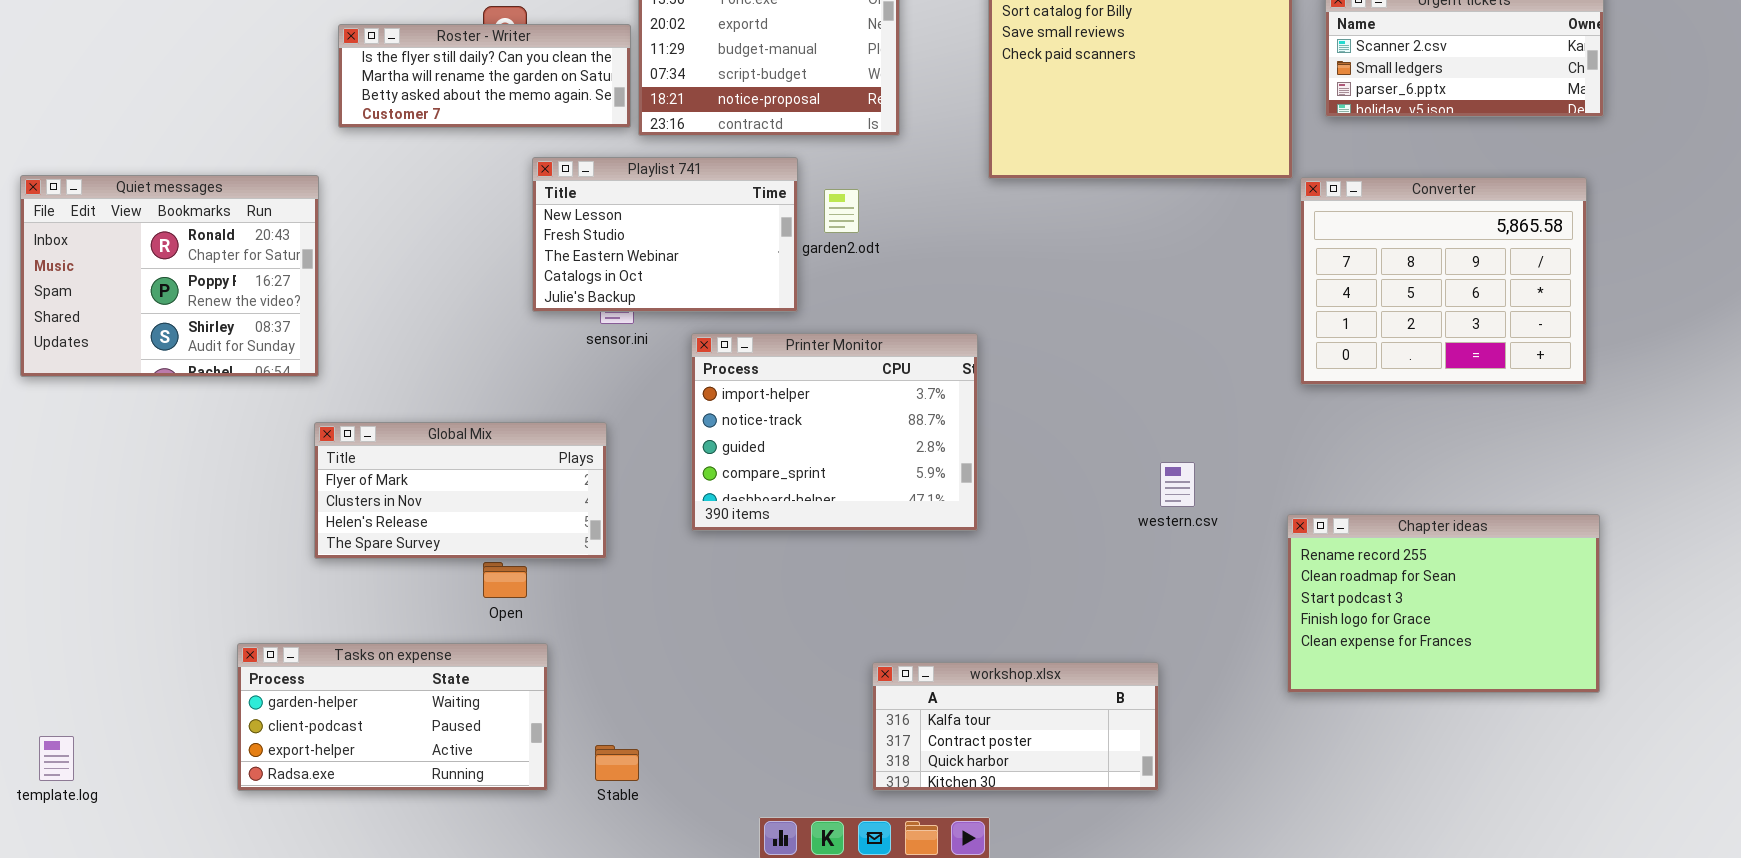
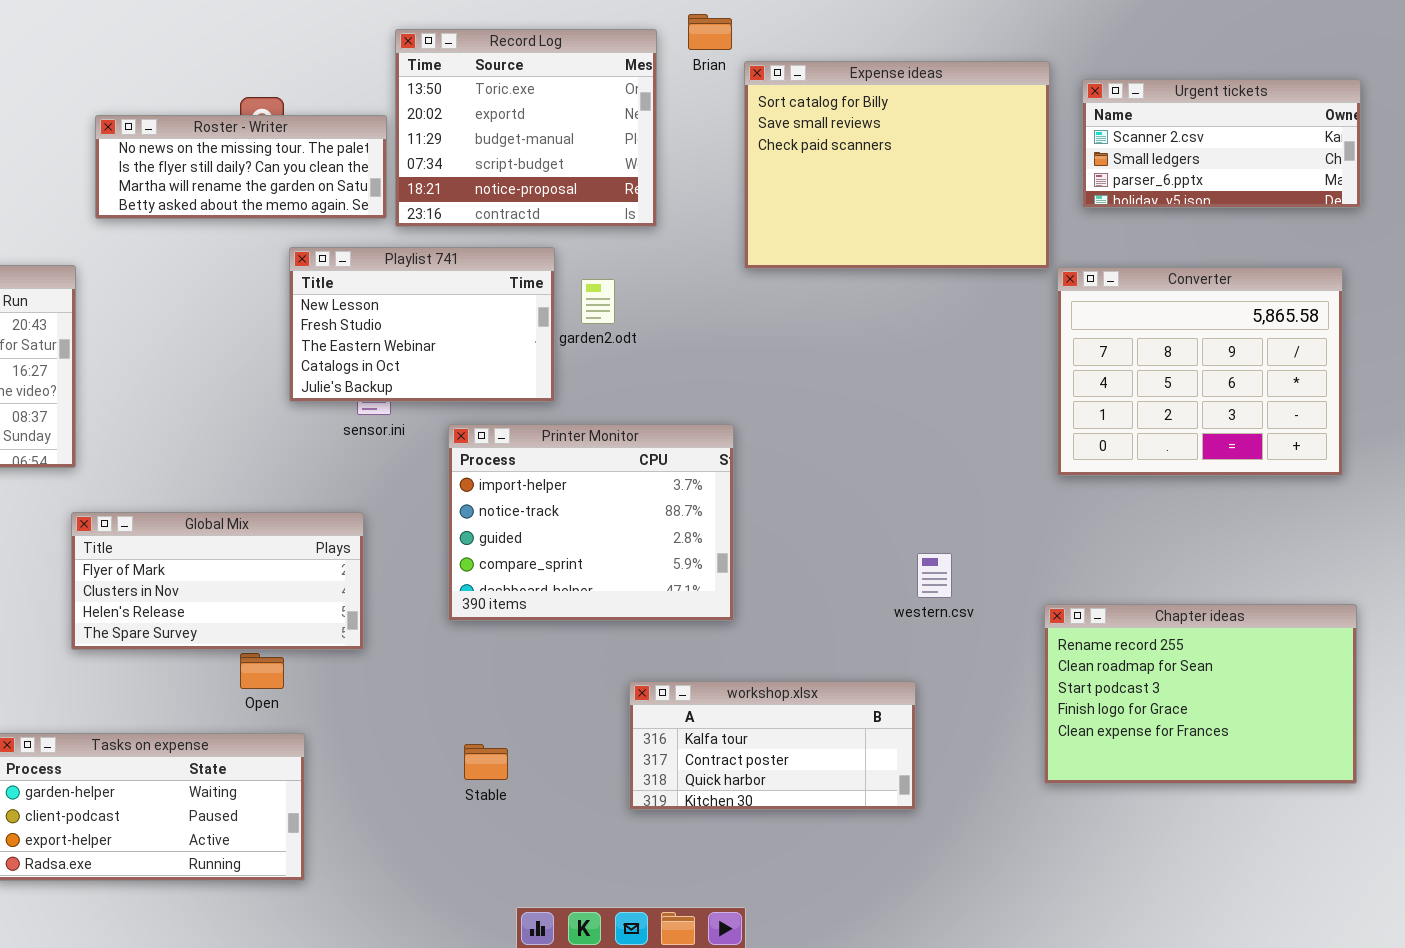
Roster - Writer: [338,24,631,128] -> [95,115,387,219], scrolled up 1 row
workshop.xlsx: [872,662,1159,791] -> [629,681,916,810], moved
Stable: [595,745,639,781] -> [464,744,508,780], moved

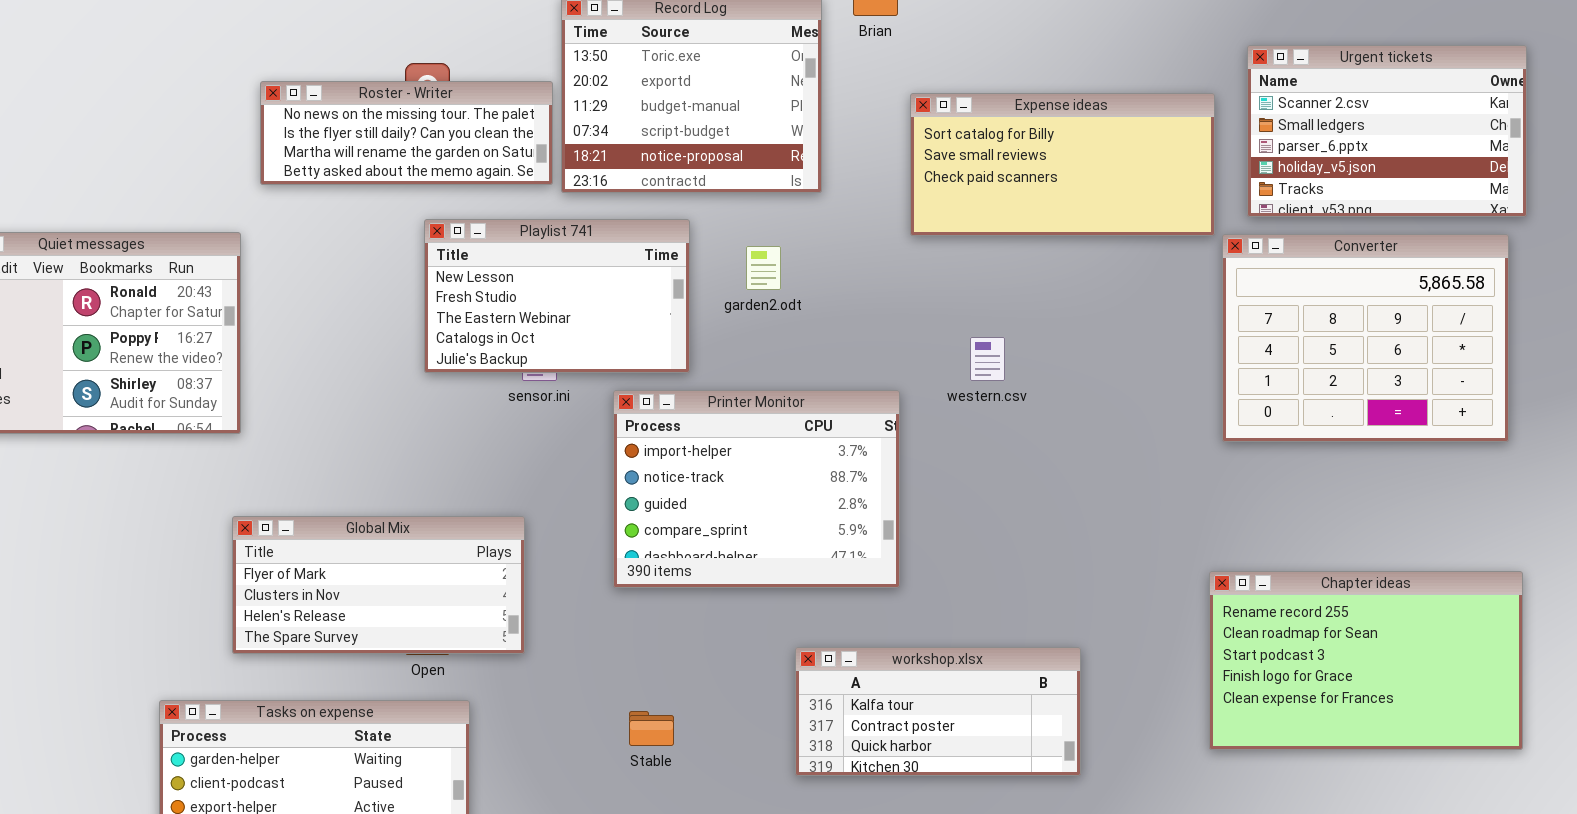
Expense ideas: [744,61,1050,269] -> [910,93,1215,236], resized
Urgent tickets: [1082,79,1361,208] -> [1247,45,1527,217], resized
Playlist 741: [289,247,555,402] -> [424,219,690,373], moved
Global Mix: [71,512,364,650] -> [232,516,525,654], moved
western.csv: [917,553,952,598] -> [970,337,1005,381], moved

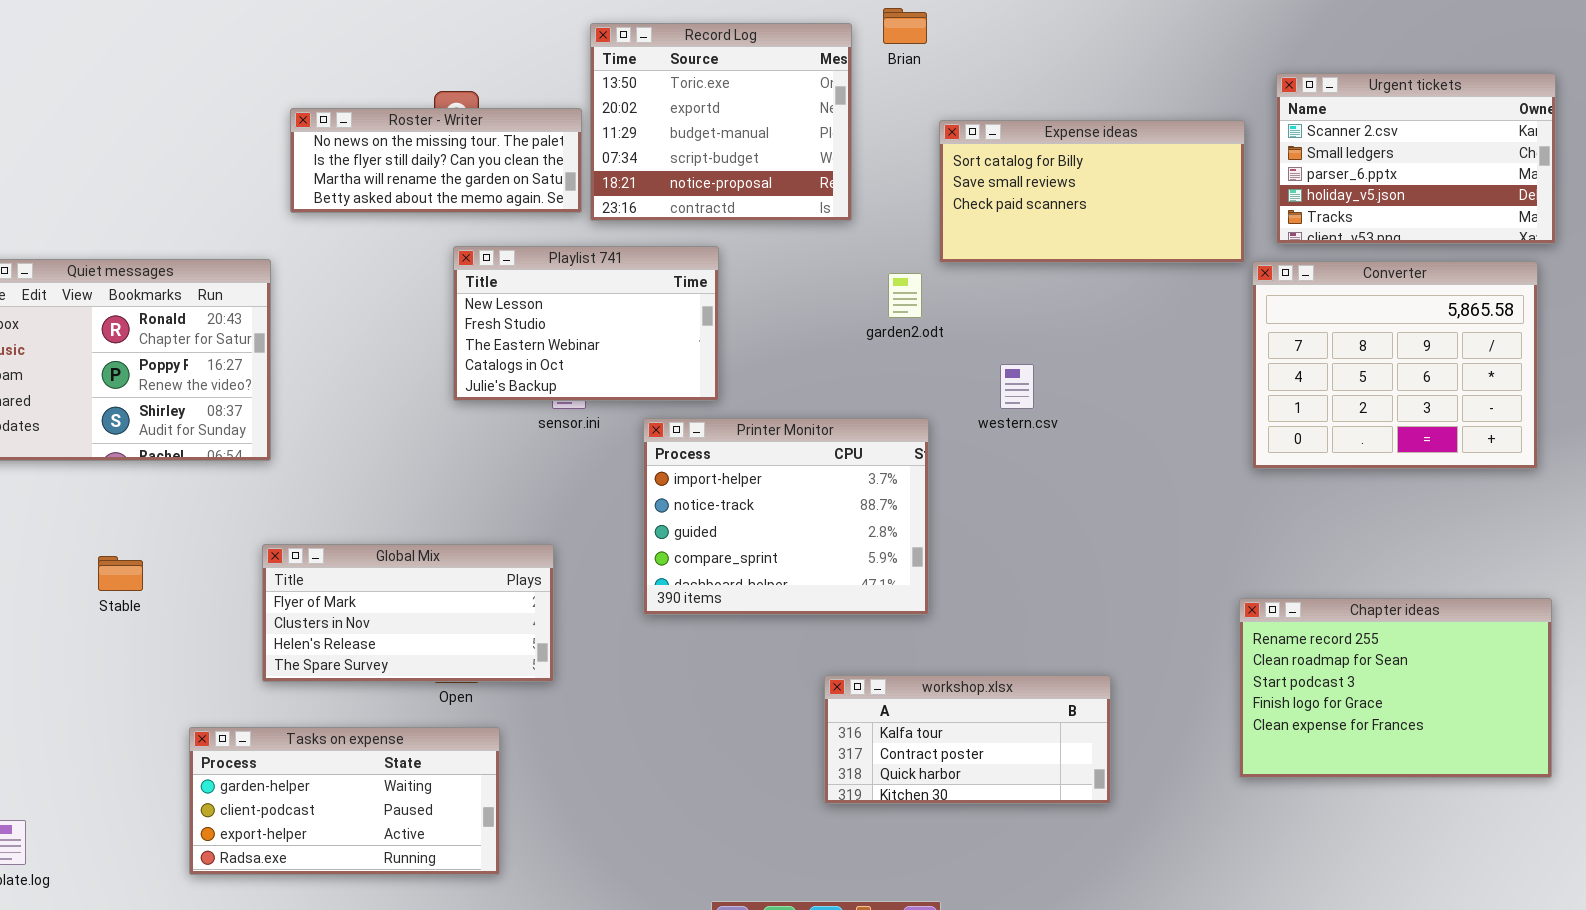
garden2.odt: [746,246,781,290] -> [888,273,922,318], moved
Stable: [629,711,674,746] -> [98,556,143,591], moved

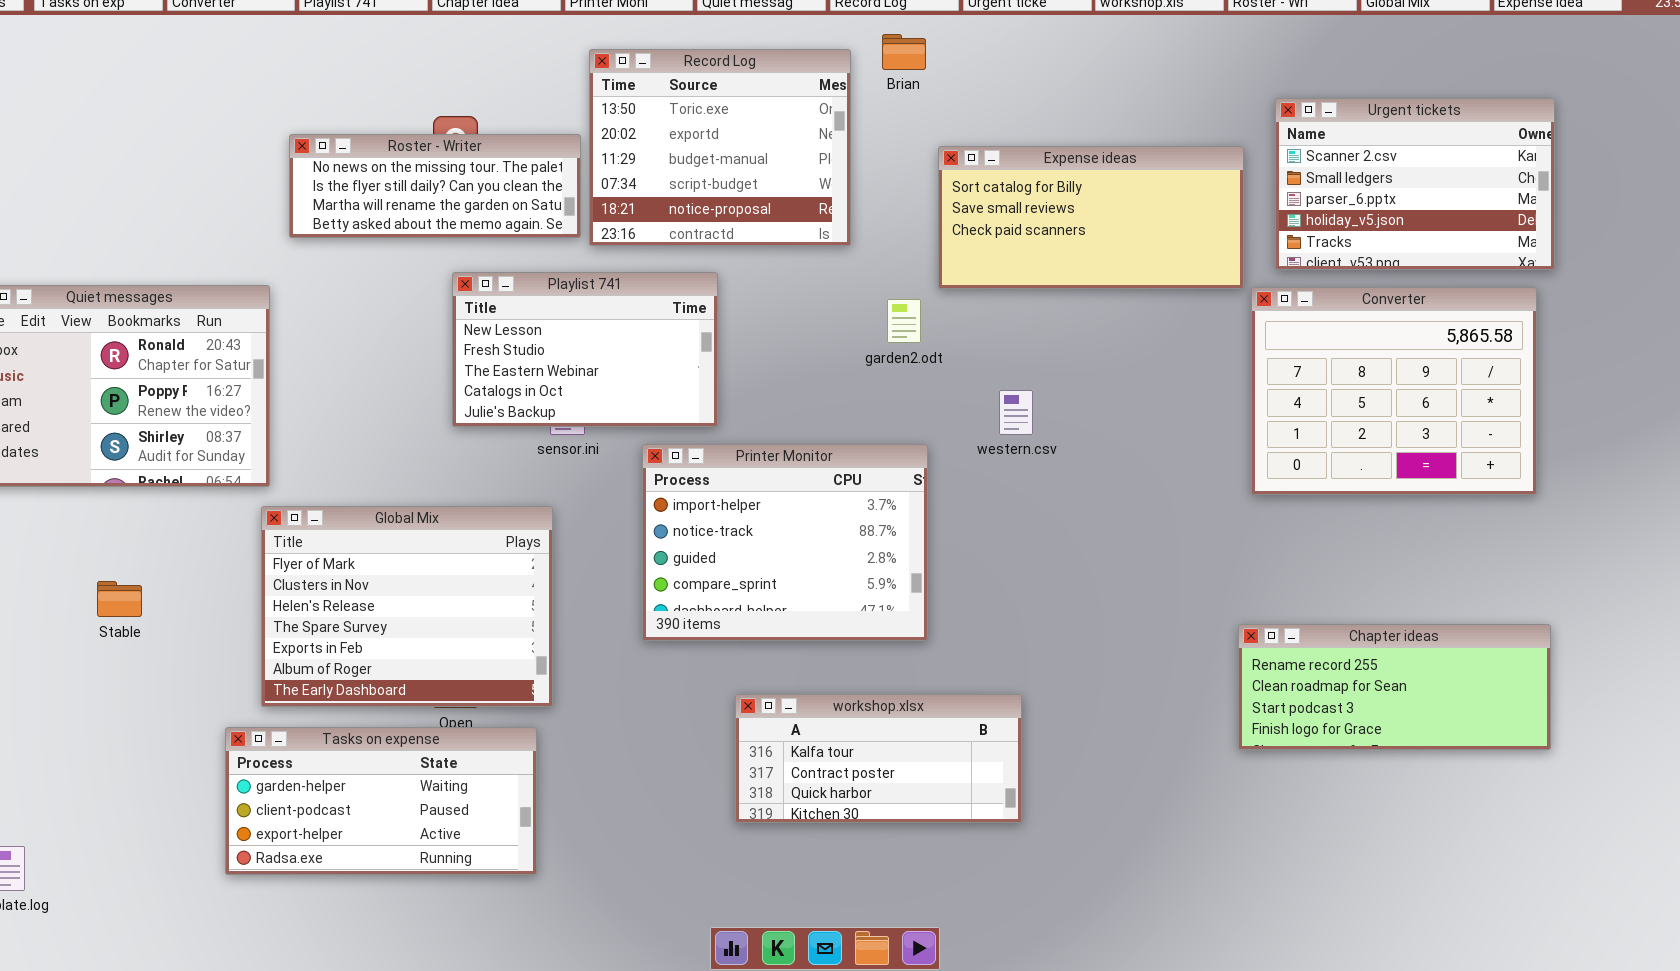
Global Mix: [262,544,554,682] -> [261,506,553,707], resized
Chapter ideas: [1239,598,1552,778] -> [1238,624,1551,750], resized
workshop.xlsx: [824,675,1111,804] -> [735,694,1022,823], moved
Tasks on expense: [189,727,500,875] -> [225,727,537,875], moved

